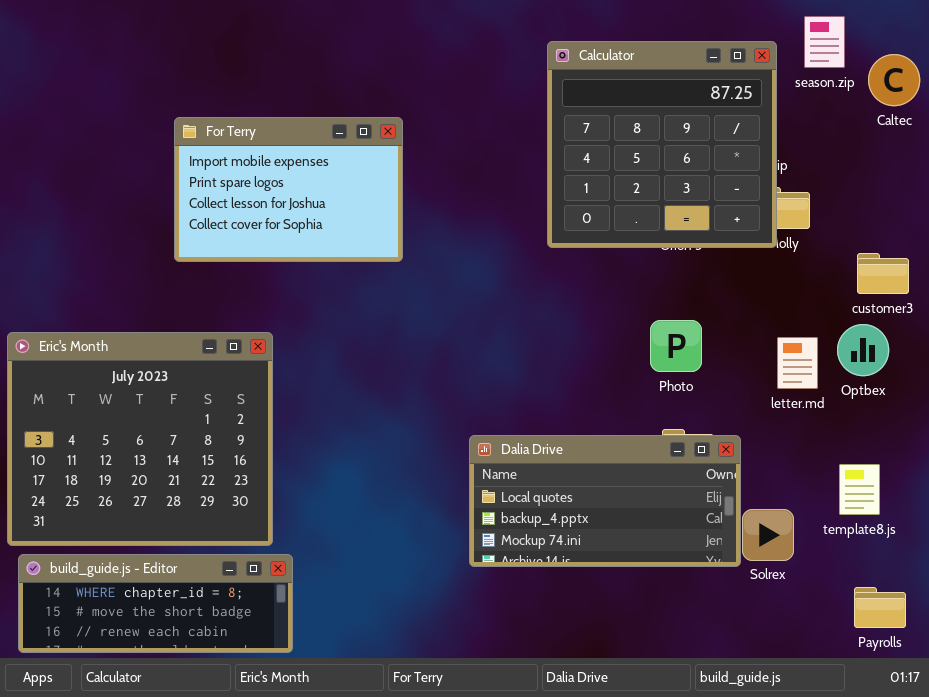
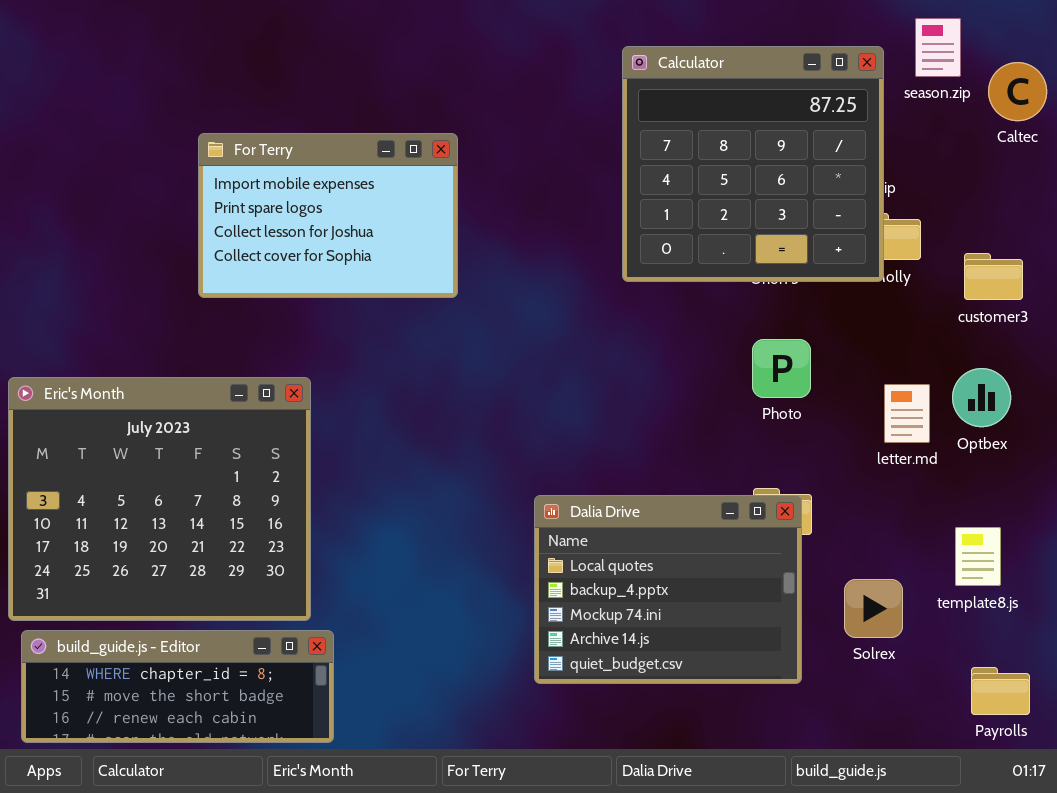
customer3: [857,253,909,294] -> [964,253,1023,300], moved
Photo: [650,320,702,372] -> [752,339,811,398], moved
Dalia Drive: [469,435,741,567] -> [534,495,802,684], resized

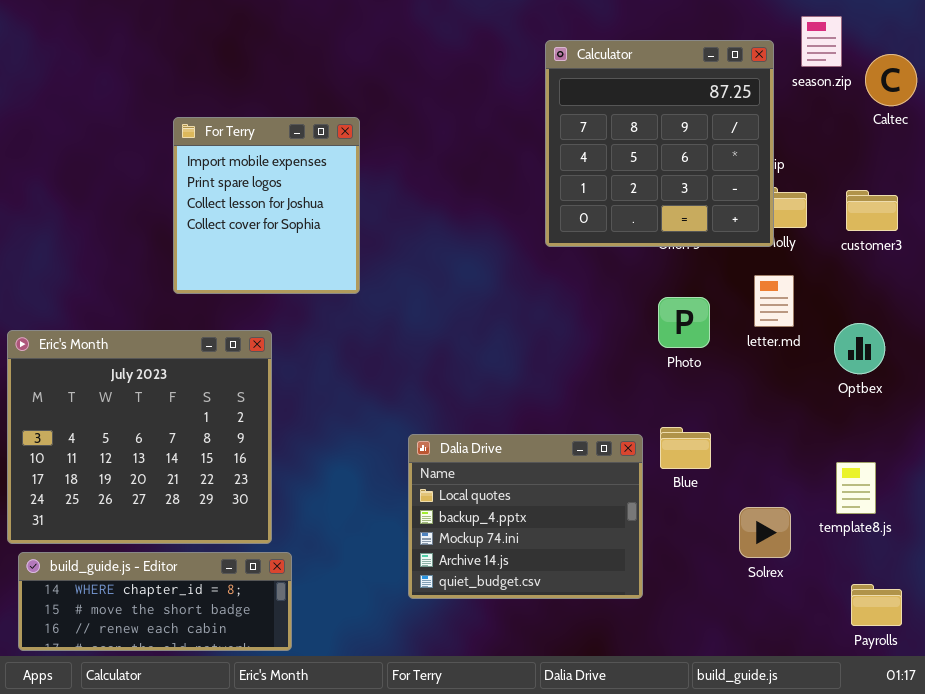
For Terry: [198,133,458,298] -> [173,117,360,294], resized
customer3: [964,253,1023,300] -> [846,190,898,231], moved
letter.md: [884,384,930,443] -> [754,275,794,327], moved
Dalia Drive: [534,495,802,684] -> [408,434,643,599], moved

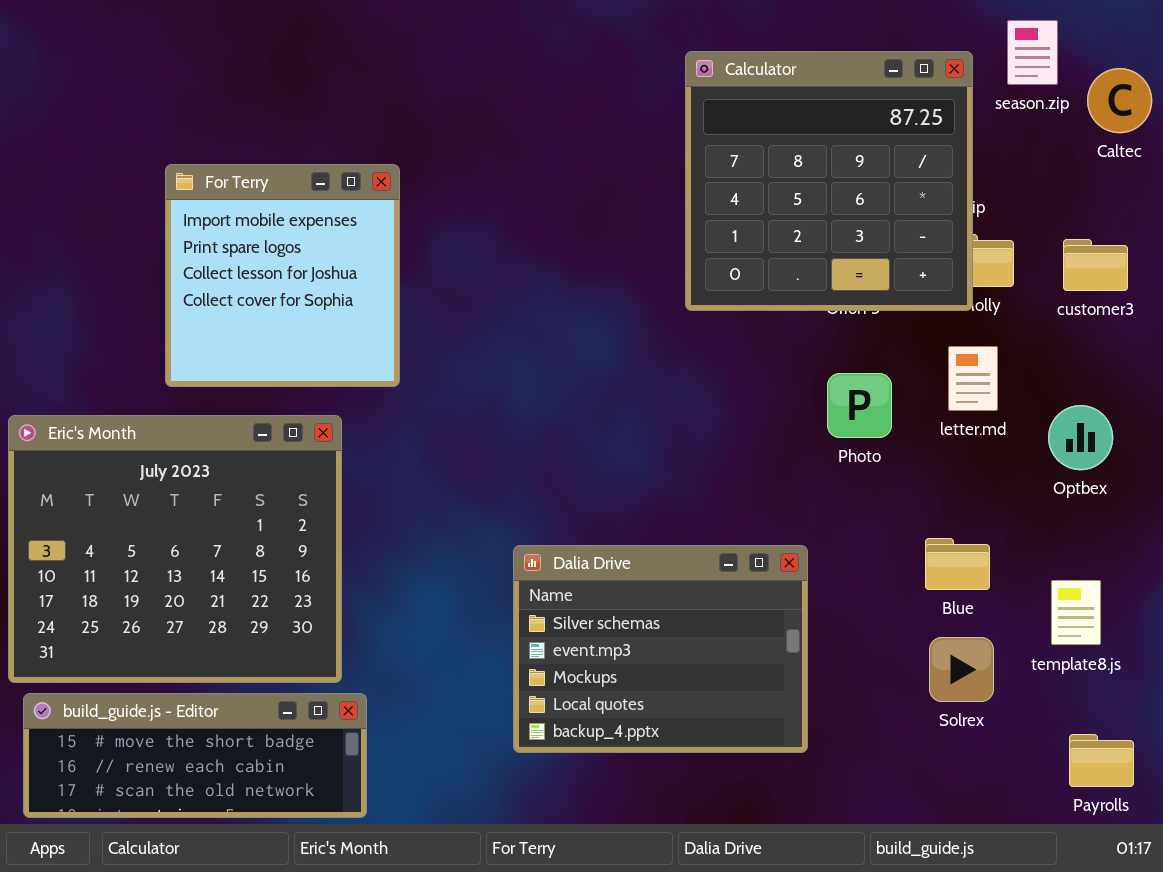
For Terry: [173,117,360,294] -> [165,164,400,387], moved
Blue: [660,427,711,469] -> [925,538,990,590], moved
Dalia Drive: [408,434,643,599] -> [513,545,808,753], scrolled up 3 rows
build_guide.js - Editor: [18,552,292,651] -> [23,693,367,818], scrolled down 1 row

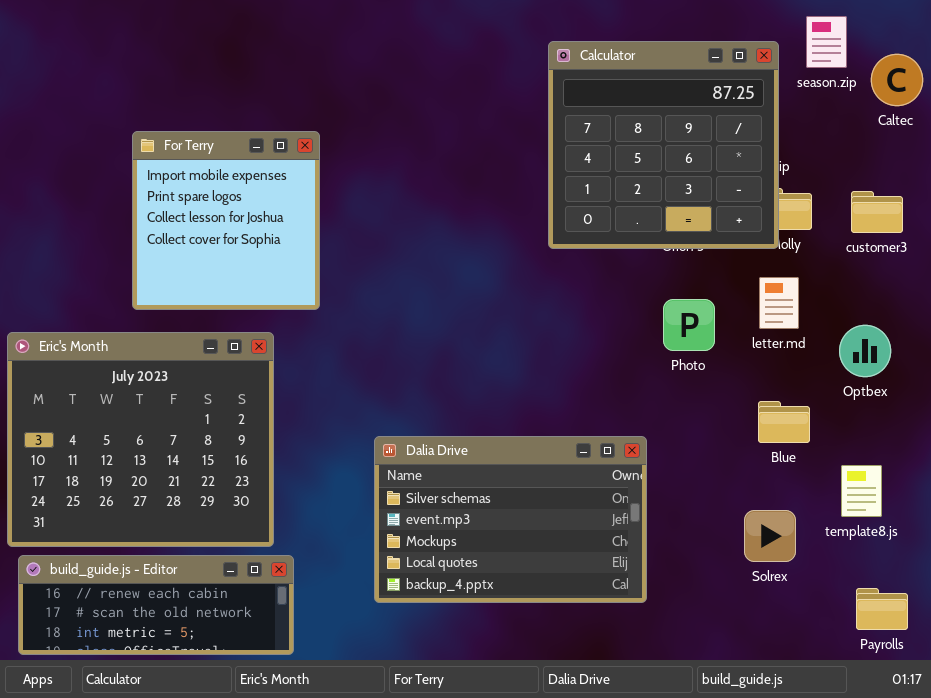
Blue: [925,538,990,590] -> [758,401,810,443], moved
Dalia Drive: [513,545,808,753] -> [374,436,647,603], resized
build_guide.js - Editor: [23,693,367,818] -> [18,555,294,655], scrolled down 1 row

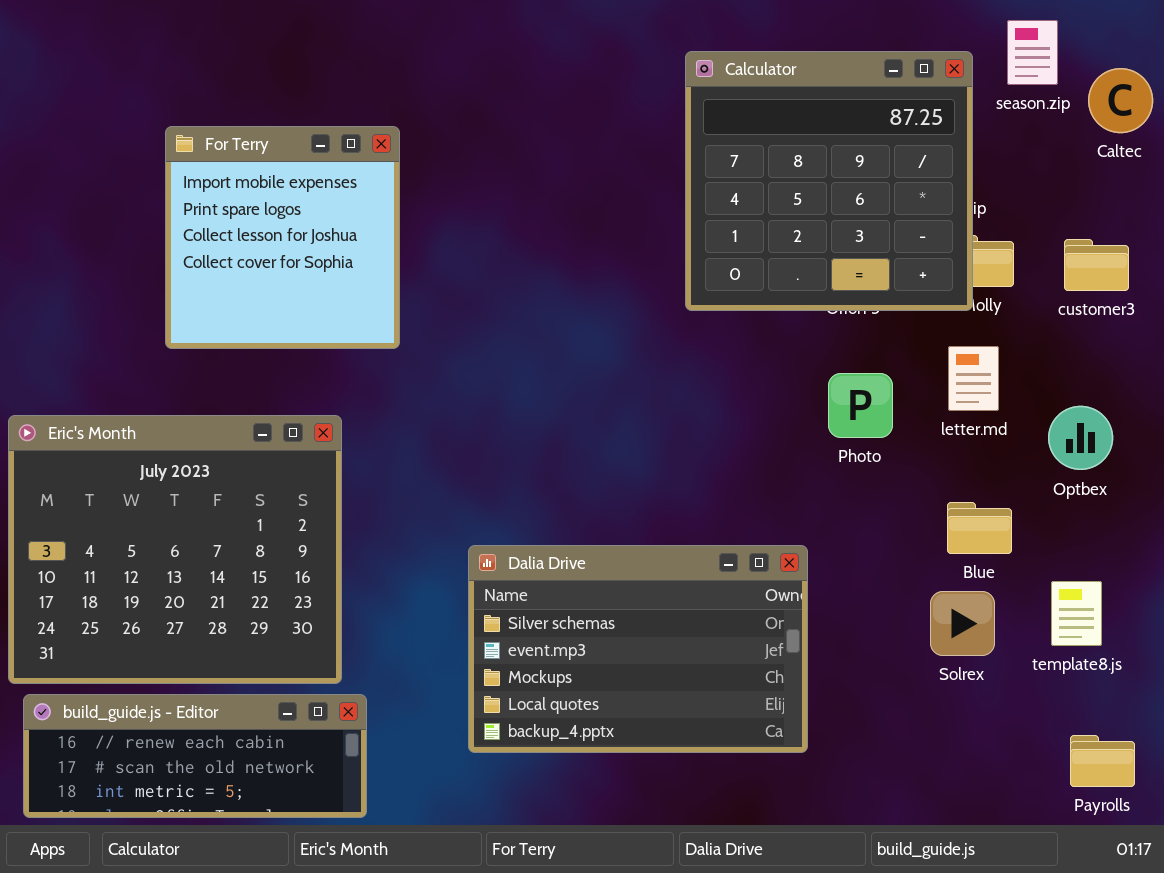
For Terry: [132,131,320,310] -> [165,126,400,349], moved
Solrex: [744,510,796,562] -> [930,591,995,656], moved

